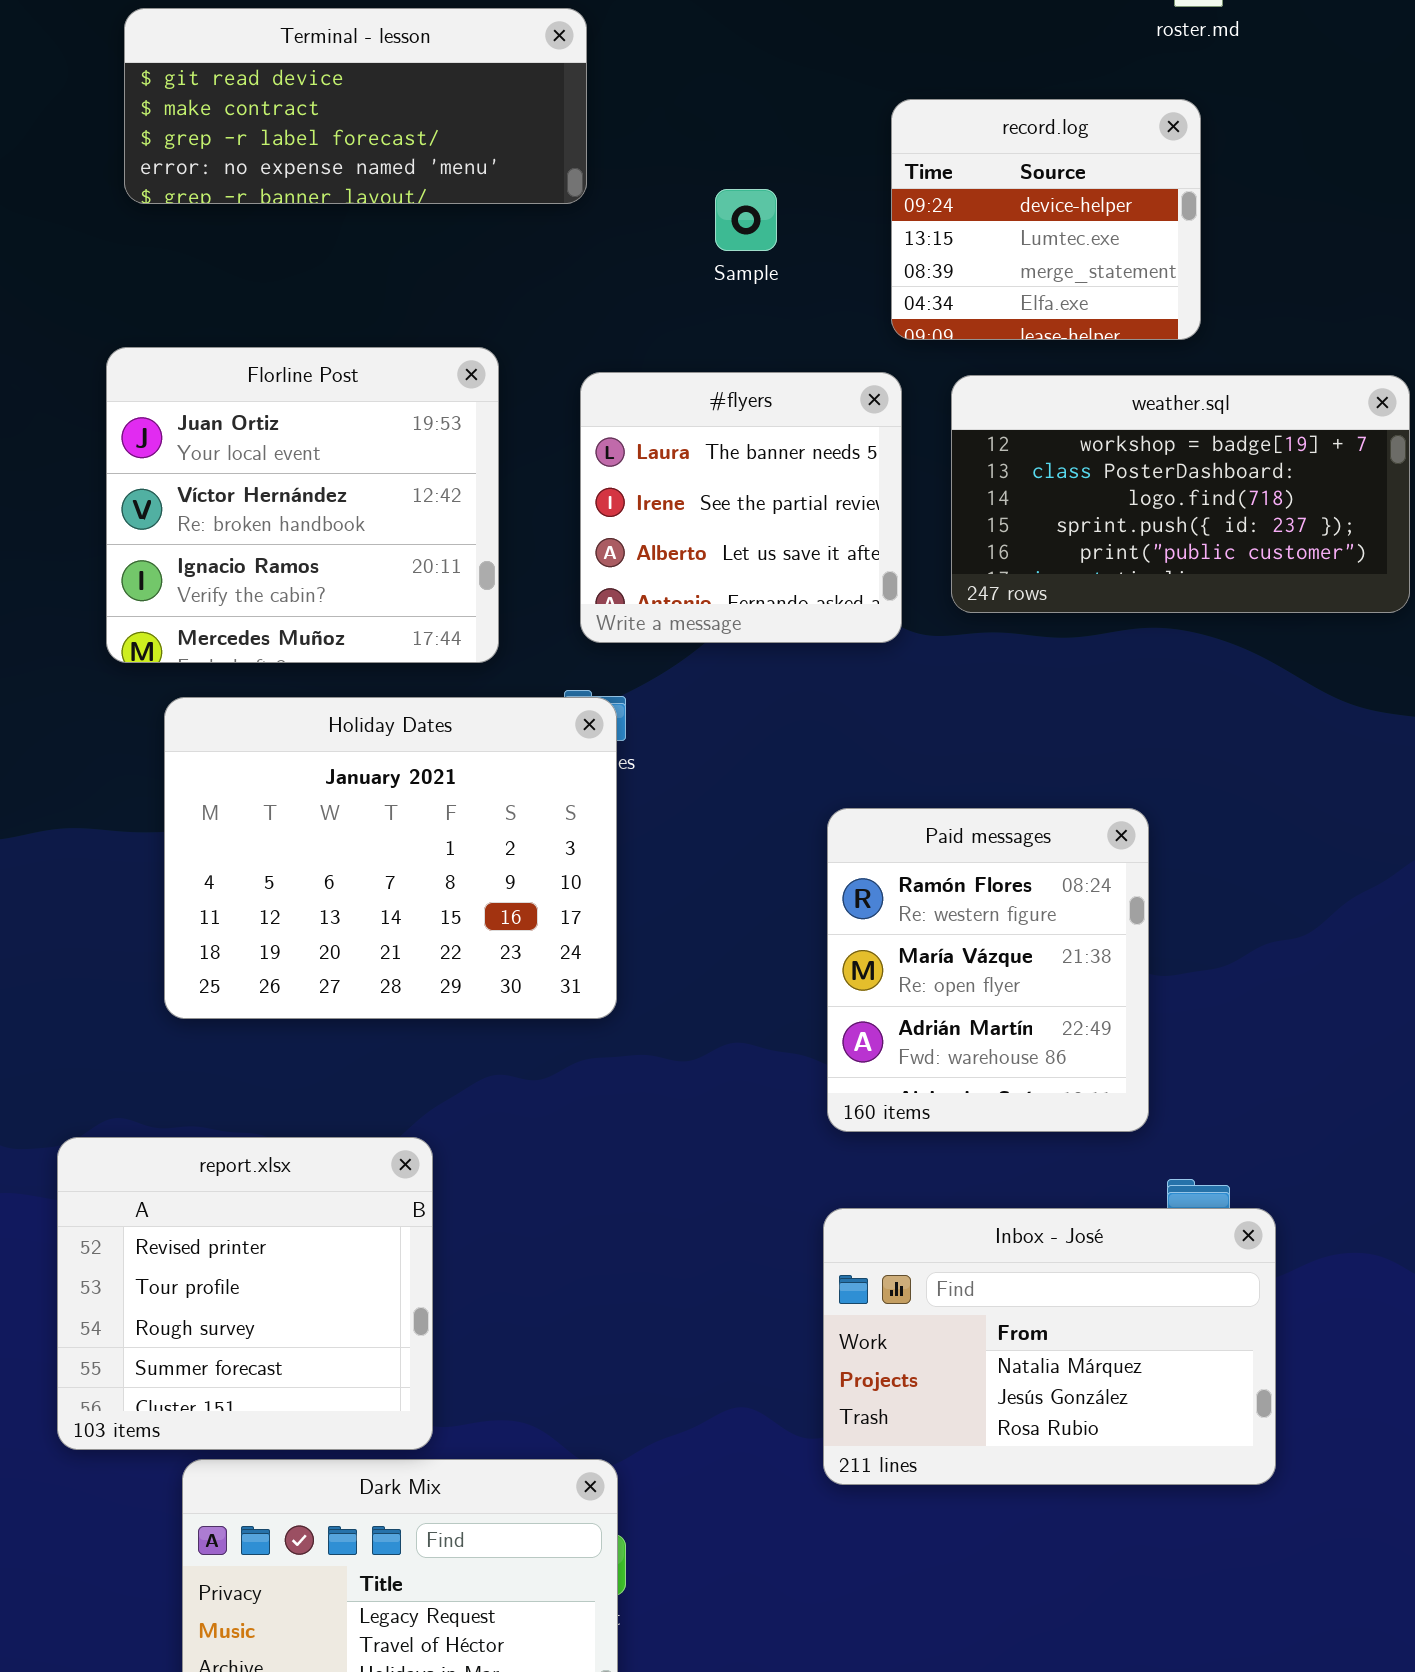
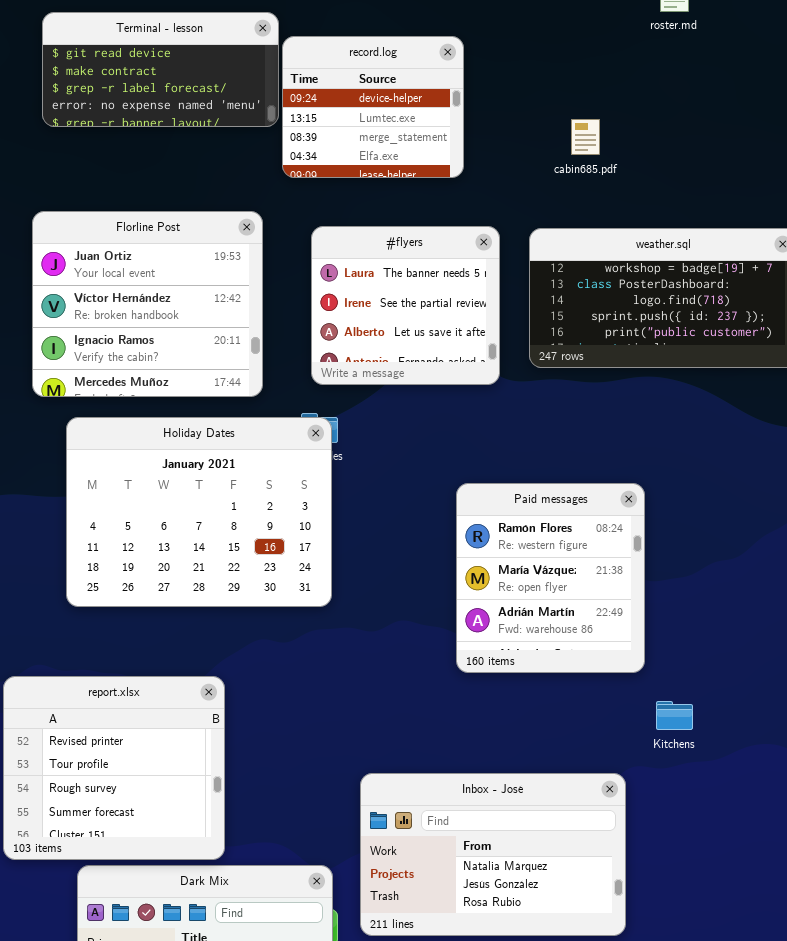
Terminal - lesson: [124,8,587,204] -> [42,12,279,127], resized
record.log: [891,99,1201,340] -> [282,36,464,178], moved
Inbox - José: [823,1208,1276,1485] -> [360,773,626,936], moved

